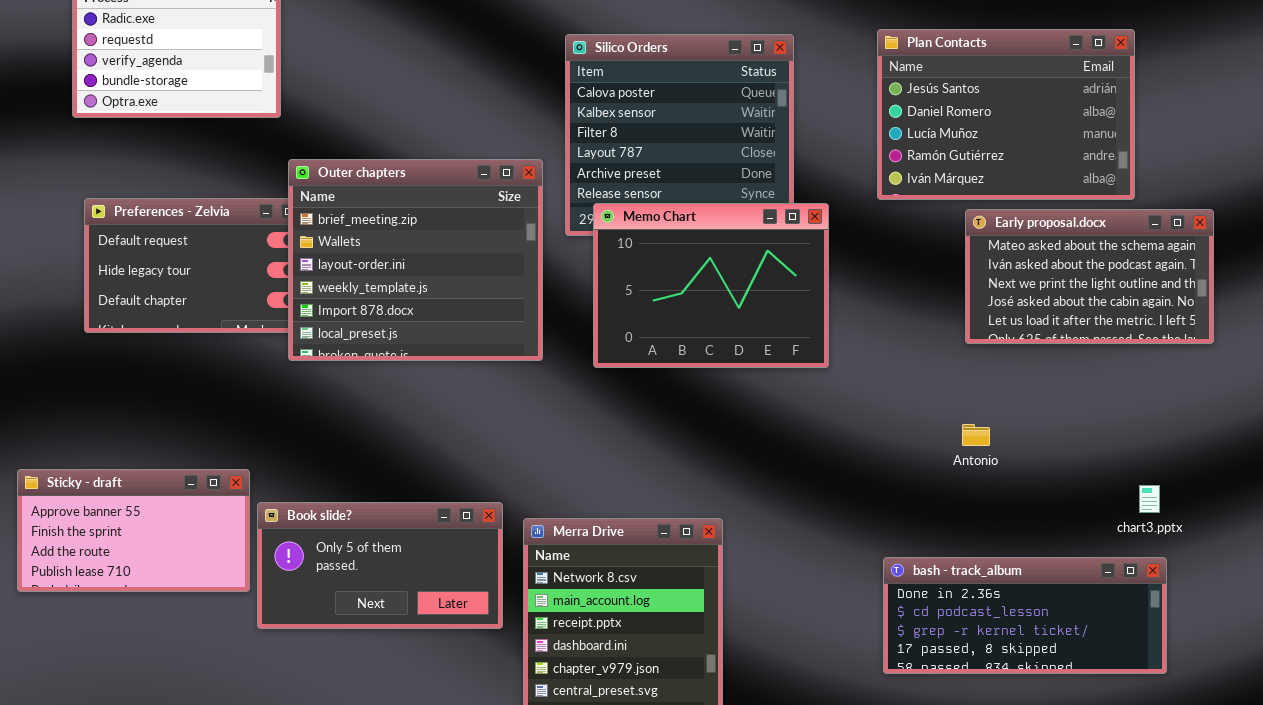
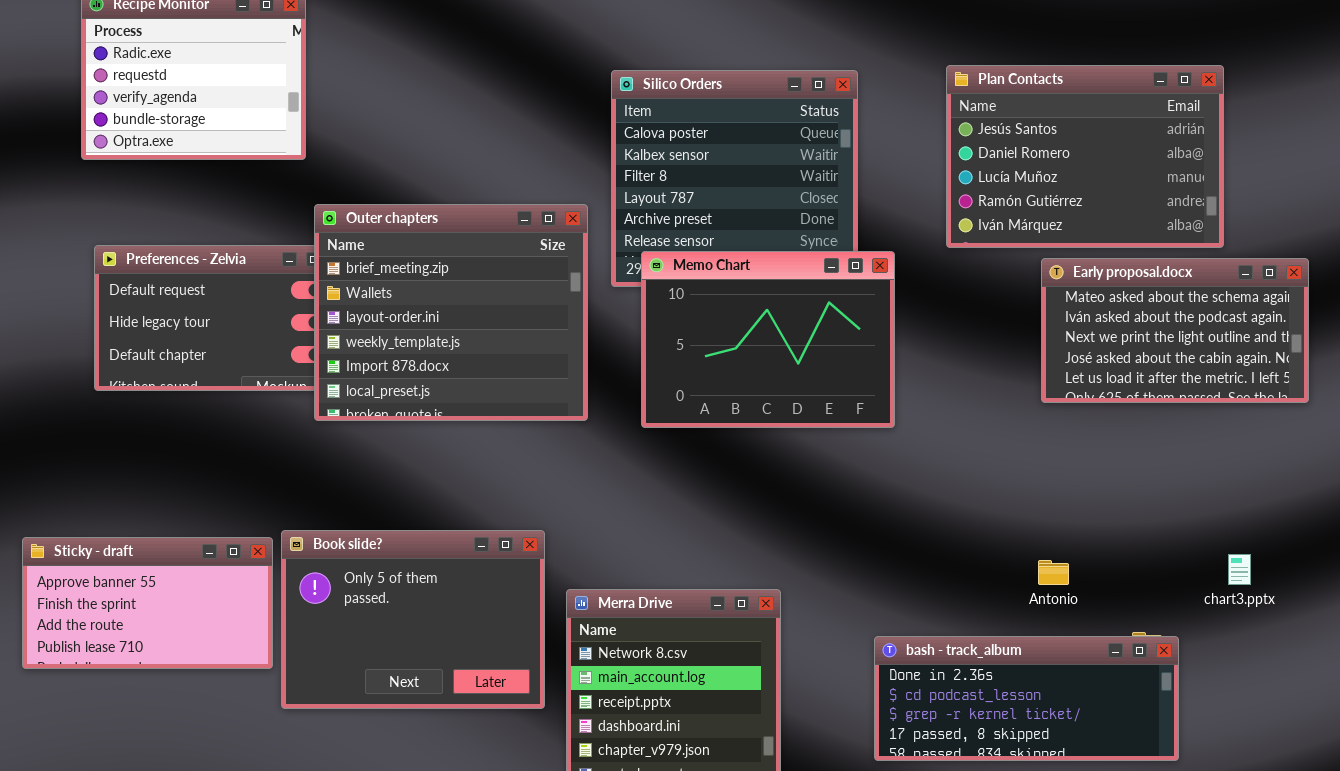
Antonio: [962,424,990,446] -> [1038,560,1069,585], moved
Book slide?: [257,502,503,629] -> [281,530,545,709], resized
bash - track_album: [883,557,1167,674] -> [874,636,1179,761], moved

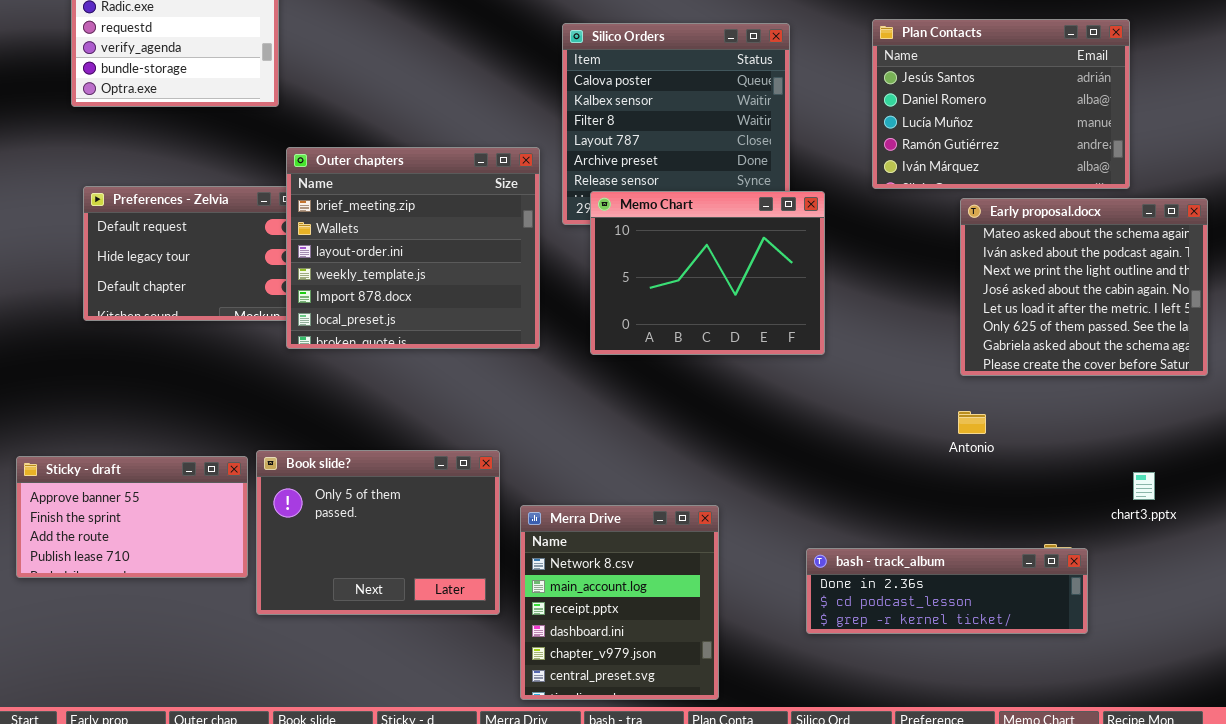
Early proposal.docx: [1041,258,1309,403] -> [960,198,1208,376], resized
Antonio: [1038,560,1069,585] -> [958,411,986,434], moved
bash - track_album: [874,636,1179,761] -> [806,548,1088,634], resized

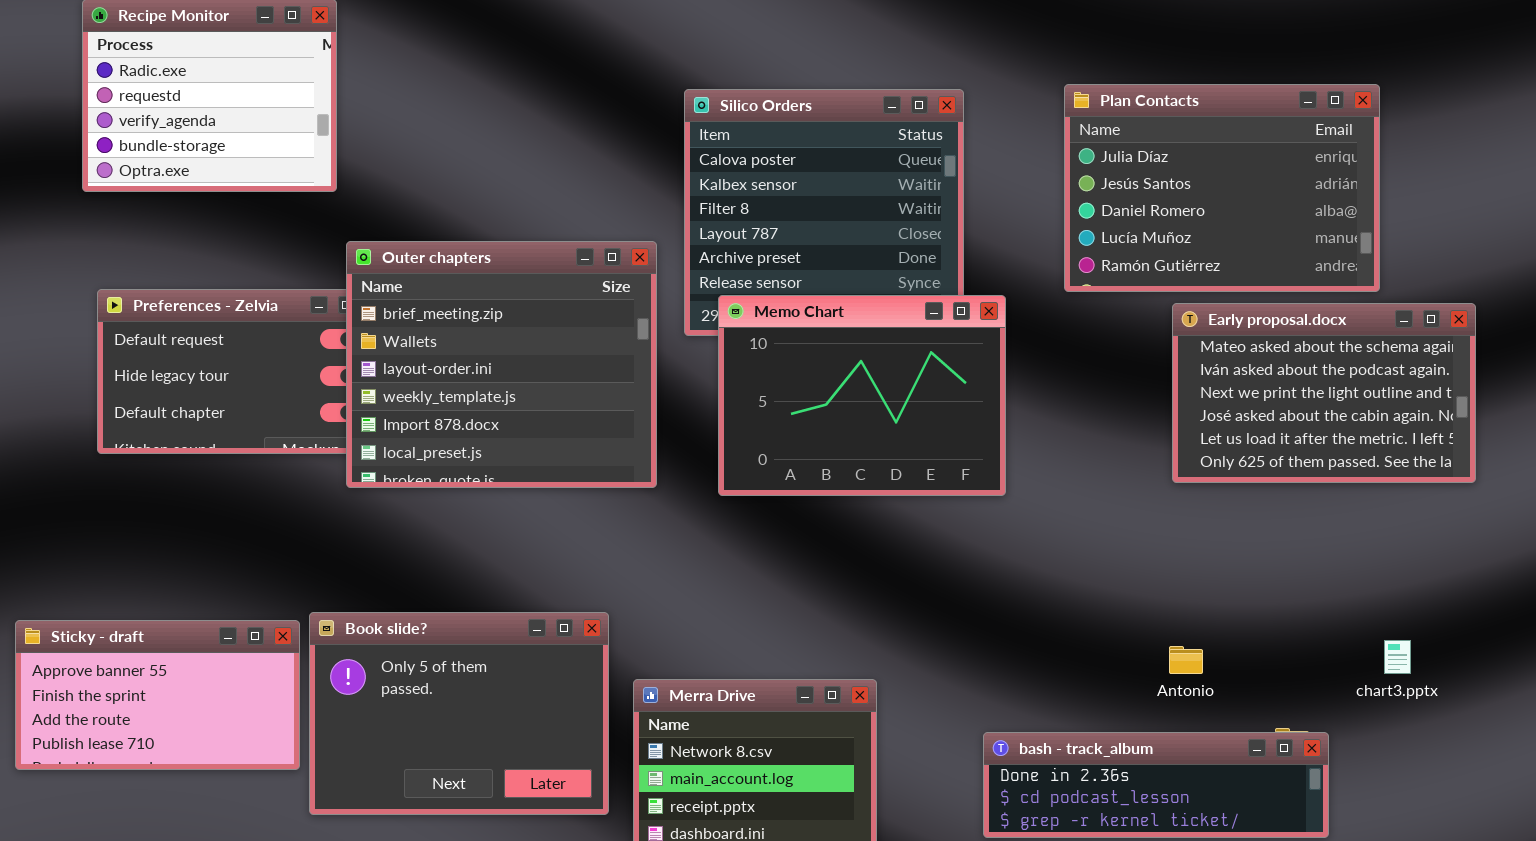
Plan Contacts: [872,19,1130,189] -> [1064,84,1380,292], scrolled up 1 row
Early proposal.docx: [960,198,1208,376] -> [1172,303,1476,483], resized
Antonio: [958,411,986,434] -> [1169,646,1203,674], moved

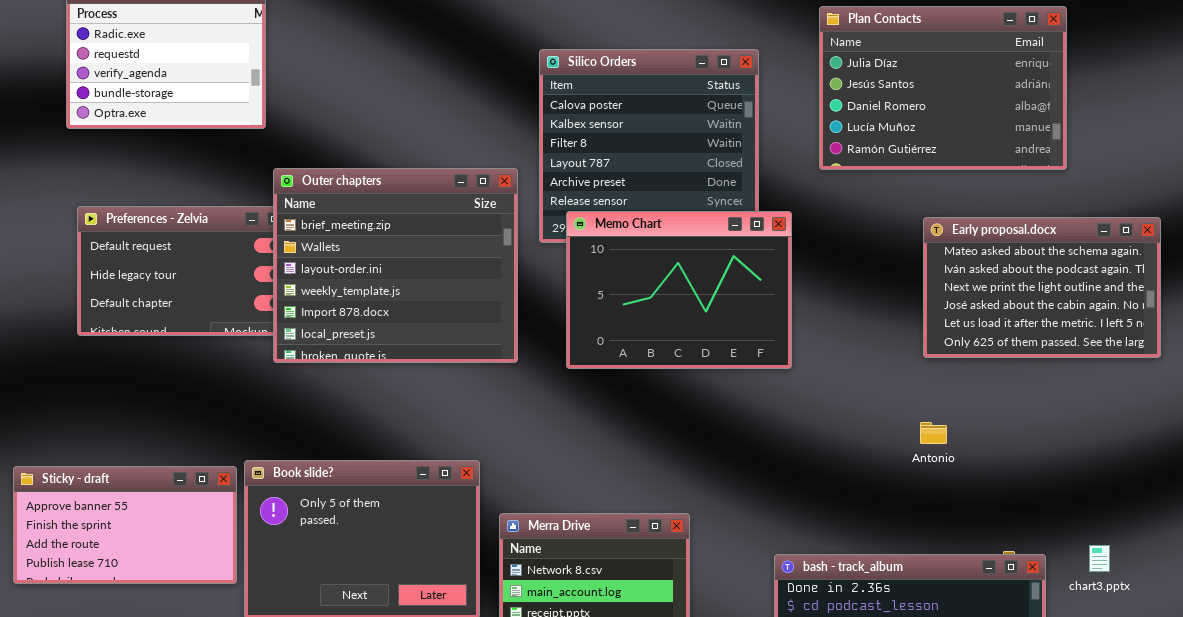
Plan Contacts: [1064,84,1380,292] -> [819,6,1067,170], moved
chart3.pptx: [1384,640,1411,674] -> [1089,545,1110,572], moved
Antonio: [1169,646,1203,674] -> [920,422,947,444], moved

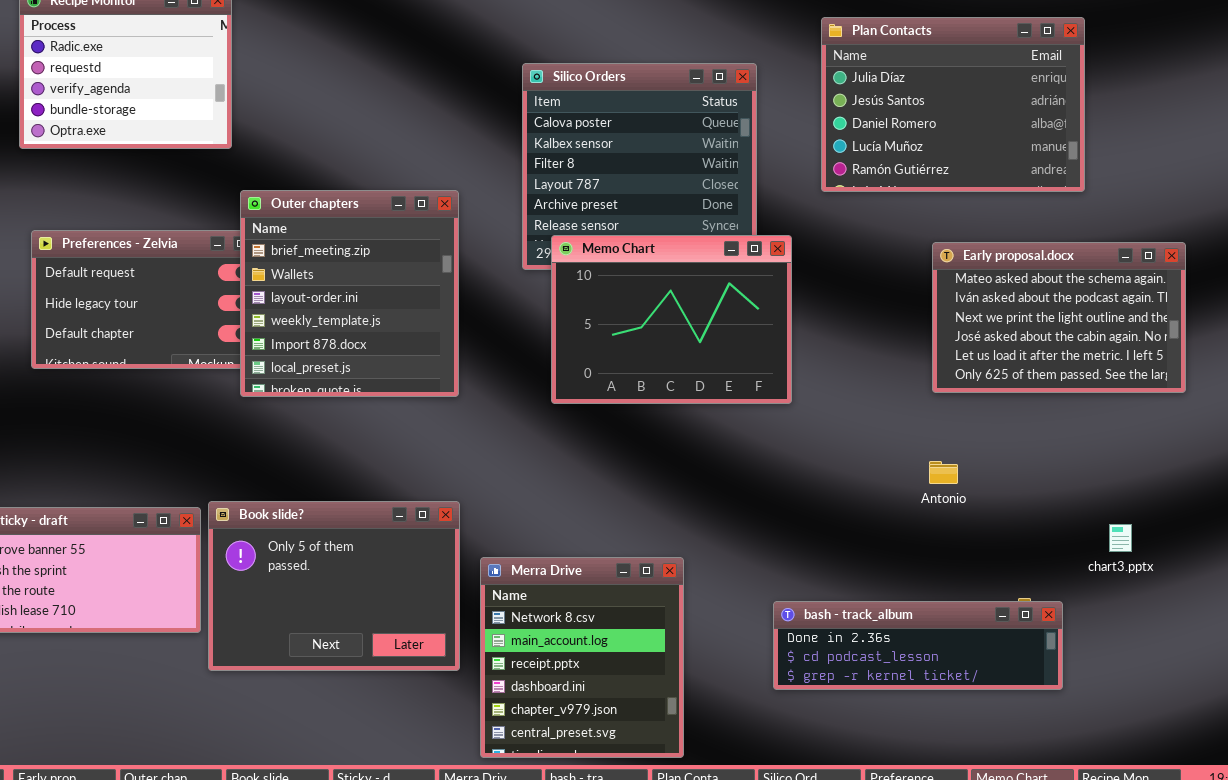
Outer chapters: [273,168,518,363] -> [240,190,459,397], resized
chart3.pptx: [1089,545,1110,572] -> [1109,524,1132,552], moved

